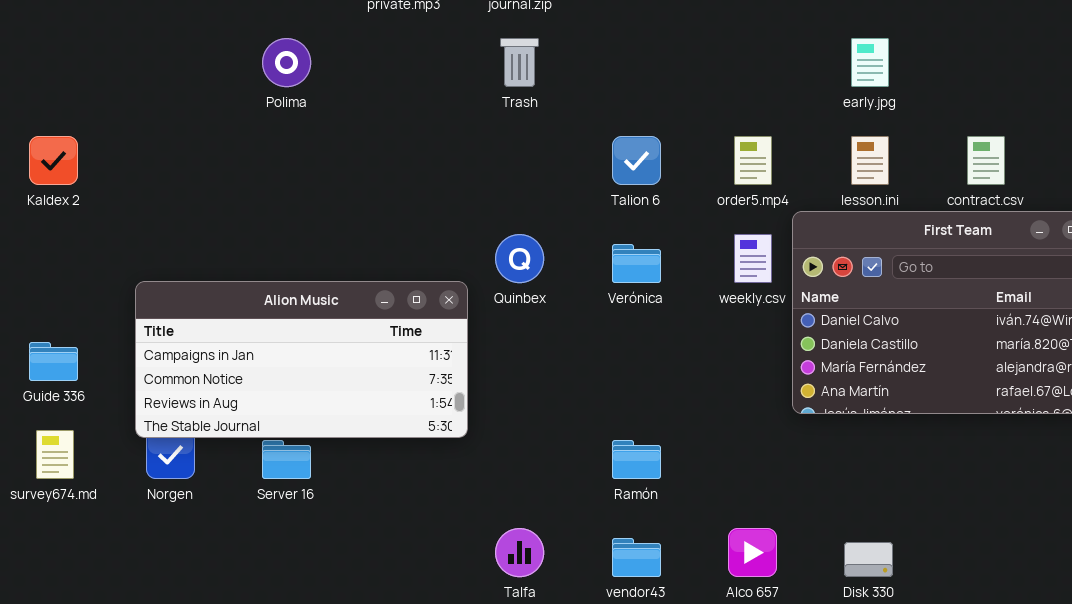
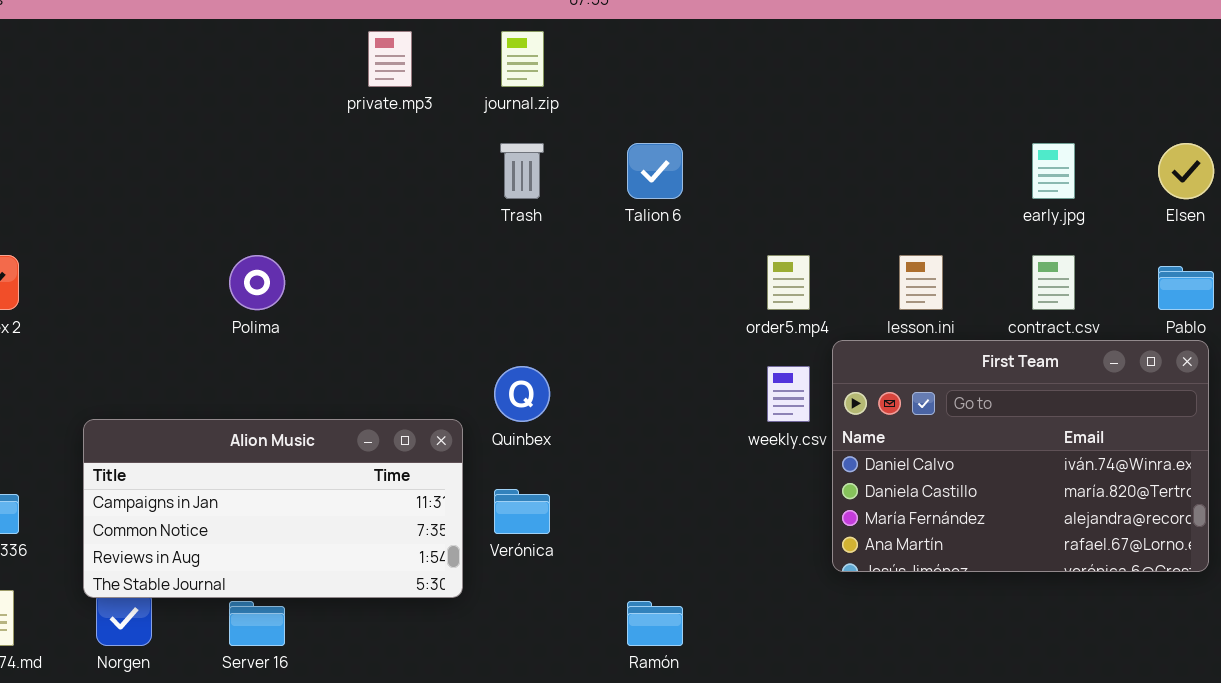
Polima: [262,38,311,87] -> [229,255,285,310], moved
early.jpg: [851,38,889,87] -> [1032,143,1075,199], moved
Talion 6: [612,136,661,185] -> [627,143,683,199], moved
Verónica: [612,244,661,283] -> [494,489,550,534], moved

